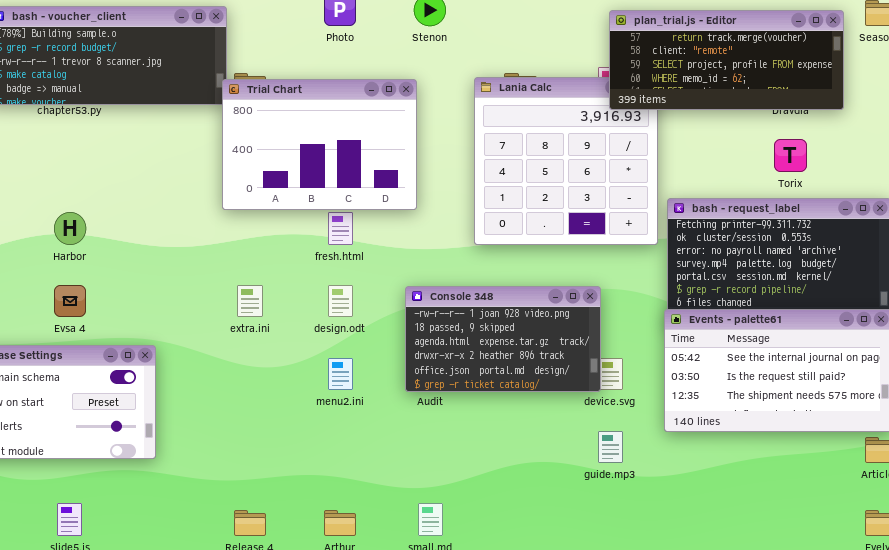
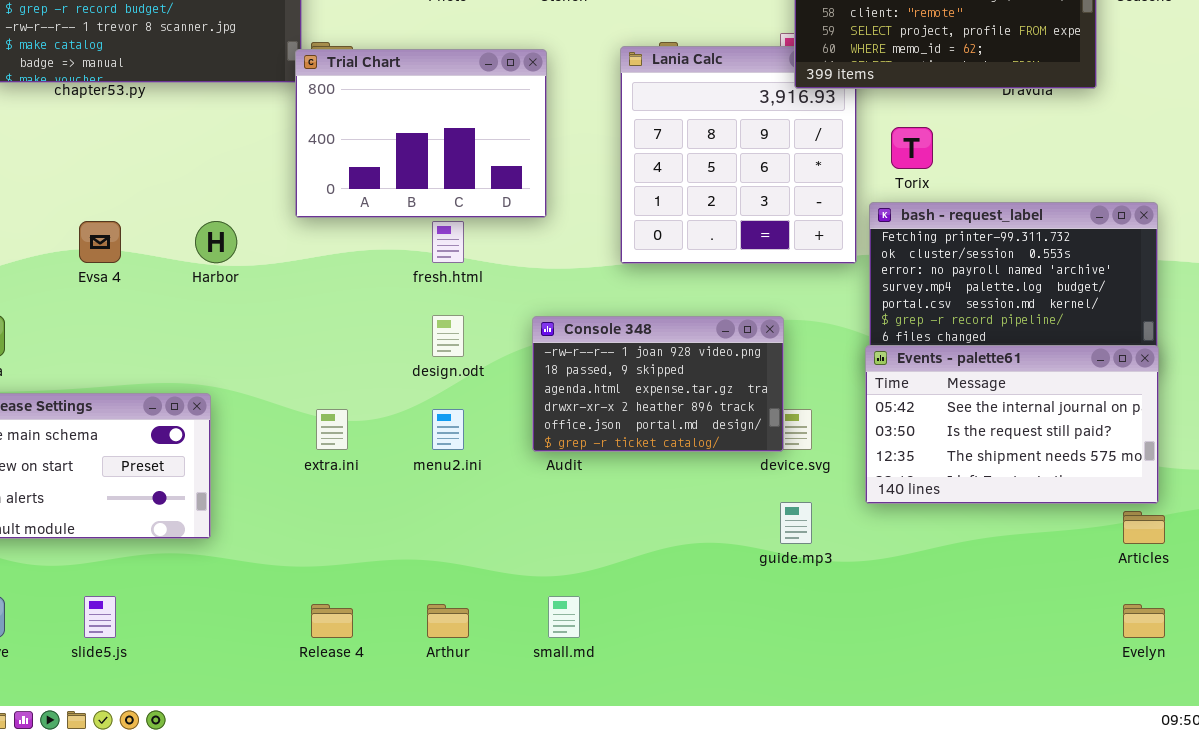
Torix: [774,139,807,172] -> [891,127,933,169], moved
Harbor: [54,212,86,245] -> [195,221,237,263], moved
Evsa 4: [54,285,86,317] -> [79,221,121,263], moved
extra.ini: [237,285,263,317] -> [316,409,348,450], moved

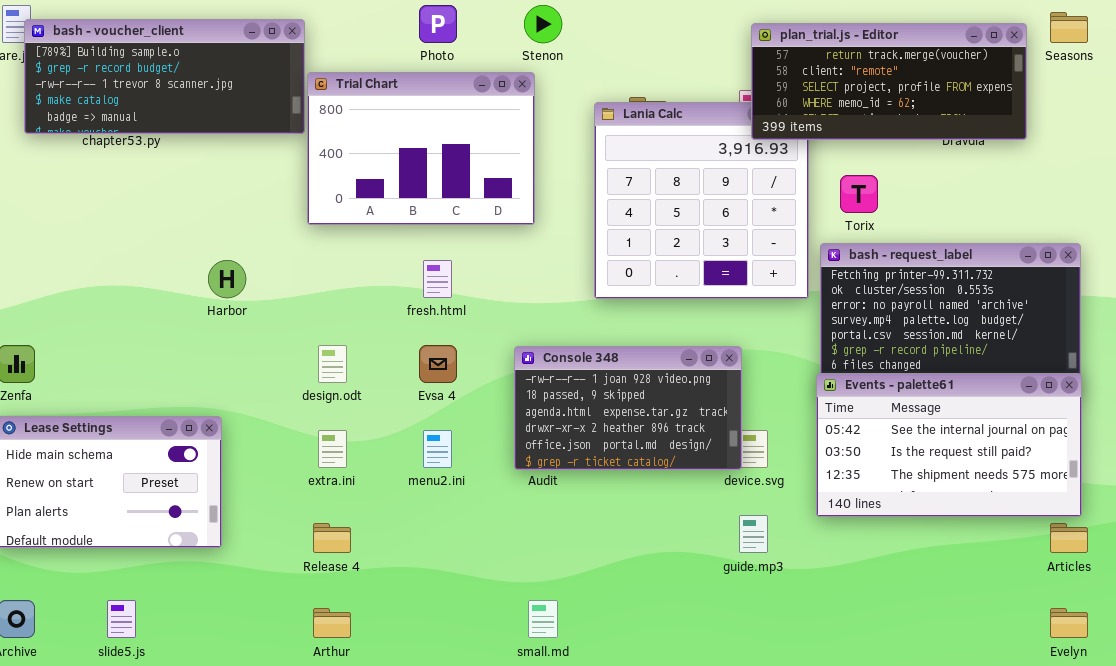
Trial Chart: [295,49,547,218] -> [307,72,535,225], moved
Evsa 4: [79,221,121,263] -> [419,345,457,383], moved
design.odt: [432,315,464,357] -> [318,345,347,383], moved
Release 4: [311,604,353,638] -> [313,523,351,553], moved
Arthur: [427,604,469,638] -> [313,608,351,638], moved

